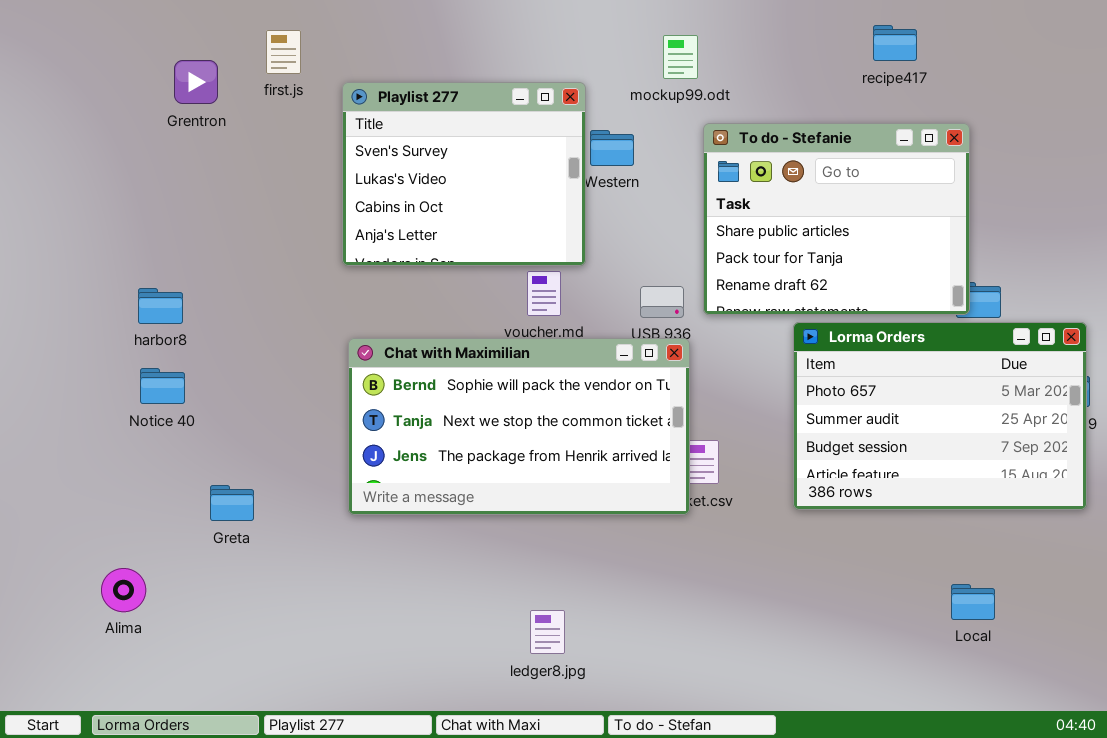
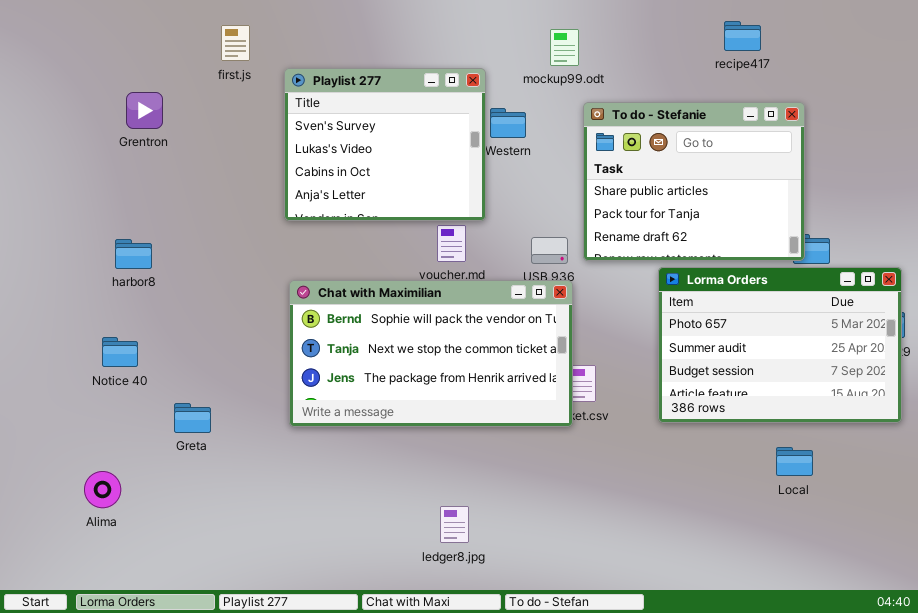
Grentron: [174,60,218,104] -> [126,92,163,129], moved
Notice 40: [140,368,185,404] -> [102,337,138,367], moved
Local: [951,584,995,620] -> [776,447,813,476], moved

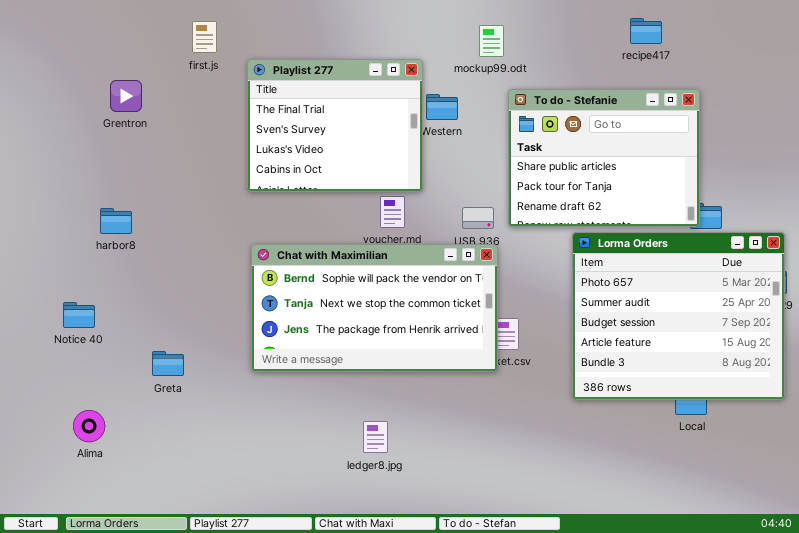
Playlist 277: [284,68,486,221] -> [247,59,423,192], scrolled up 1 row
Lorma Orders: [658,267,902,423] -> [572,232,785,400], resized
Notice 40: [102,337,138,367] -> [63,302,95,328], moved
ledger8.jpg: [440,506,469,543] -> [363,421,388,453], moved

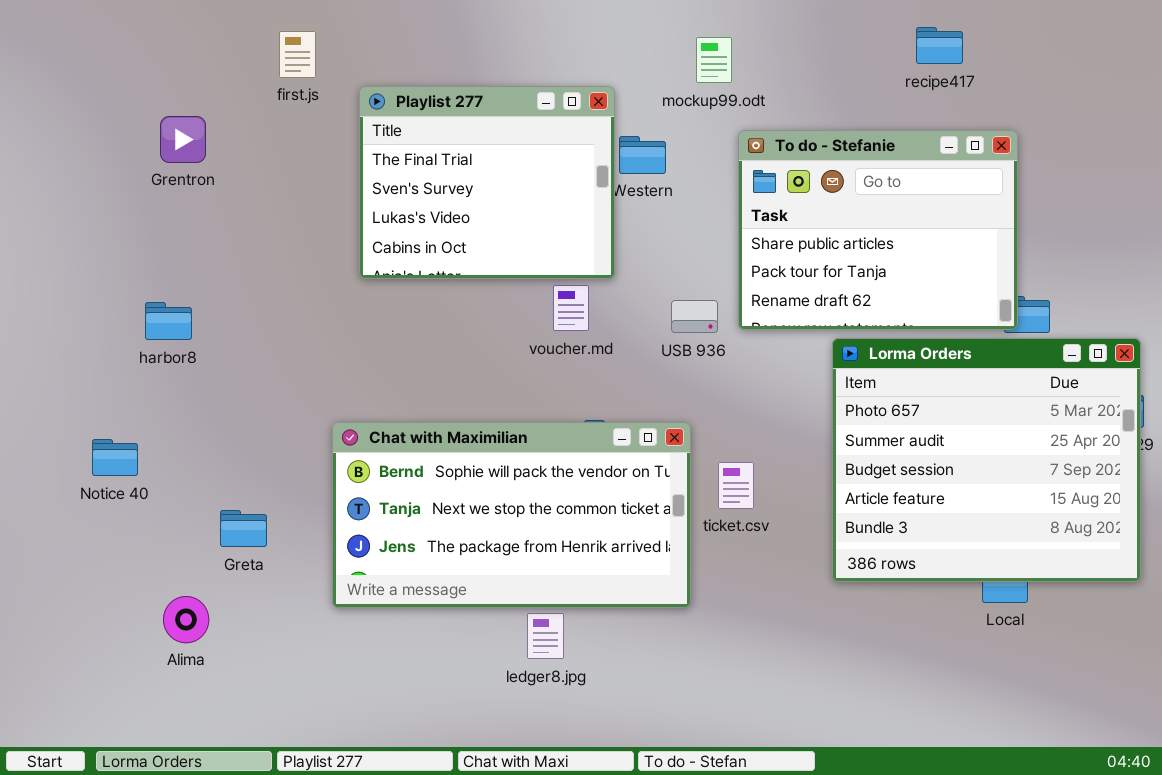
Chat with Maximilian: [251,244,498,372] -> [332,422,691,608], moved
Alima: [73,410,105,442] -> [163,596,209,643], moved

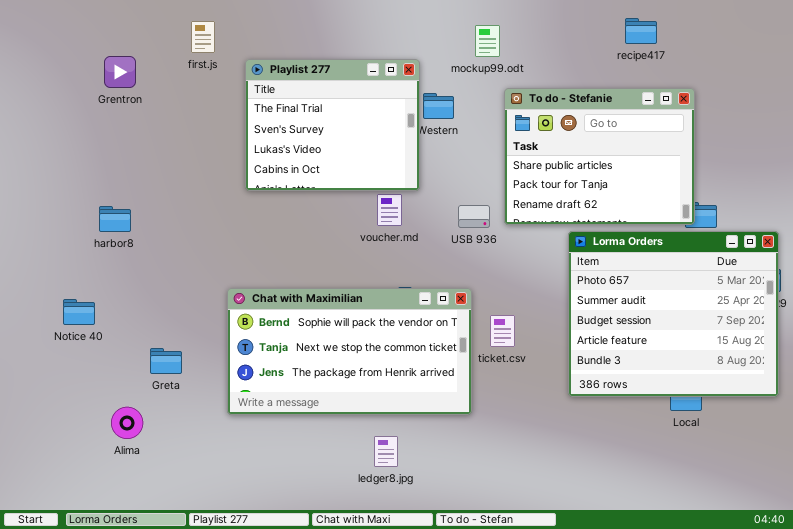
Grentron: [160,116,206,163] -> [104,56,136,88], moved
ledger8.jpg: [527,613,564,659] -> [374,436,398,467], moved

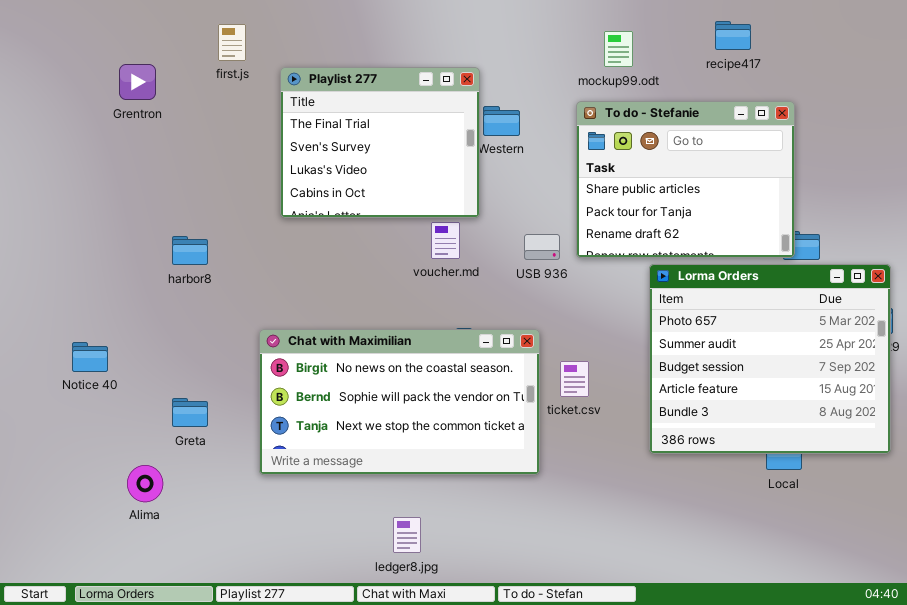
mockup99.odt: [475,25,500,57] -> [604,31,633,67], moved
harbor8: [99,206,131,232] -> [172,236,208,265], moved
Chat with Maximilian: [227,288,472,415] -> [259,329,540,475], scrolled up 1 row
ledger8.jpg: [374,436,398,467] -> [393,517,421,553], moved

